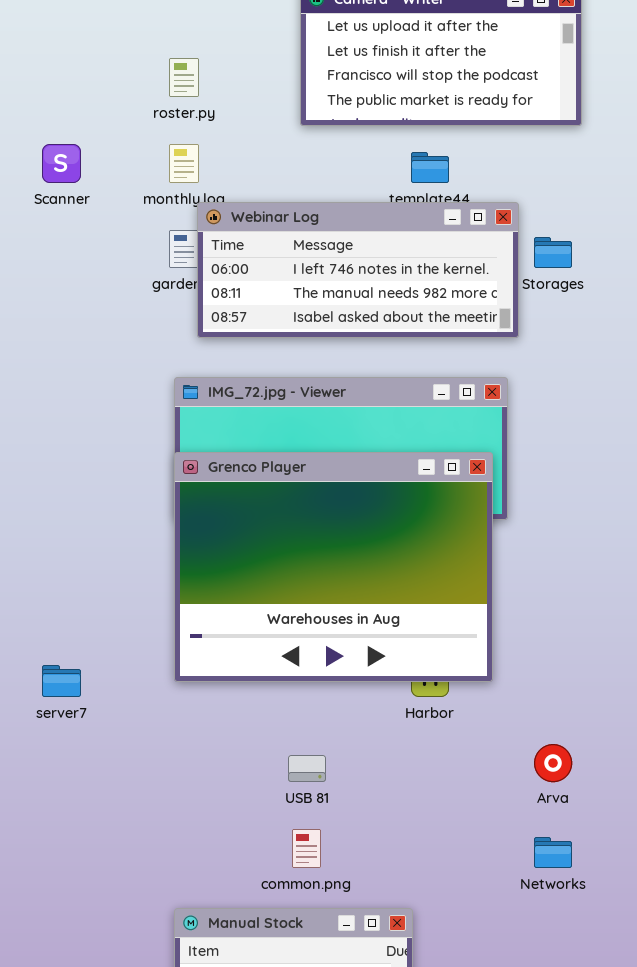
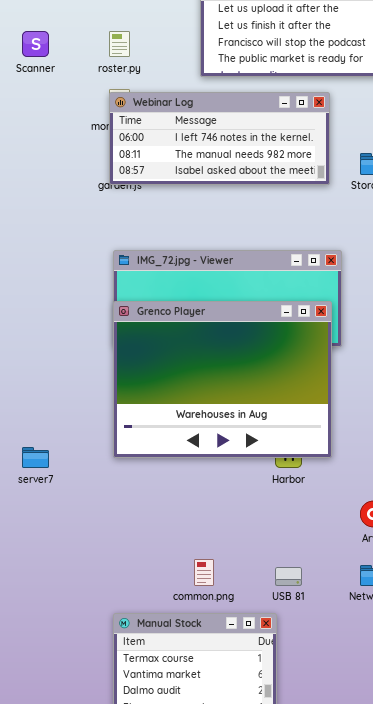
Scanner: [42,144,81,183] -> [22,31,49,57], moved
Webinar Log: [197,202,519,338] -> [109,92,330,185], moved
USB 81: [288,755,326,782] -> [275,567,302,586], moved

